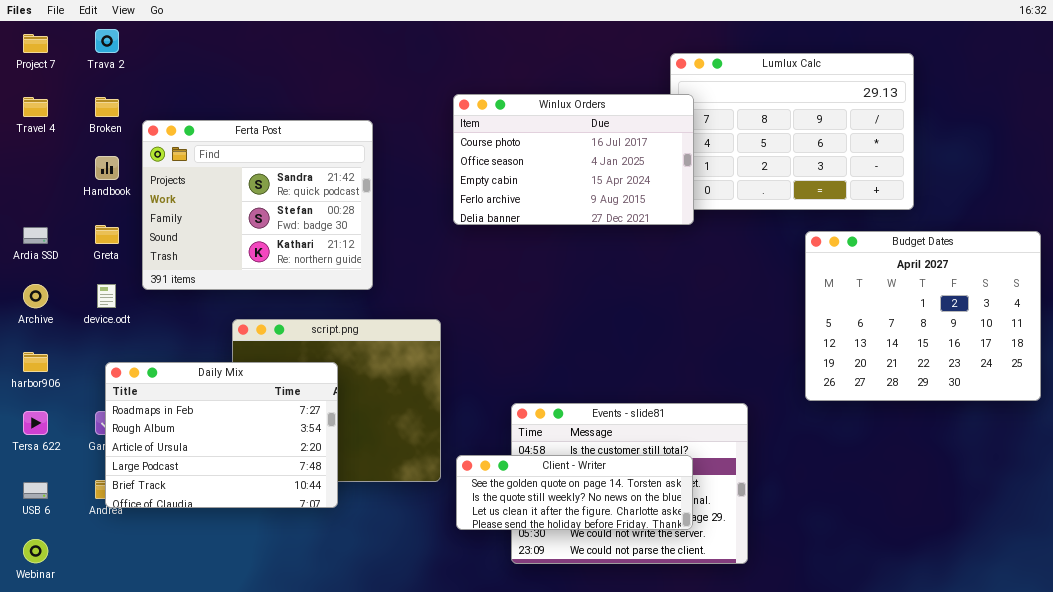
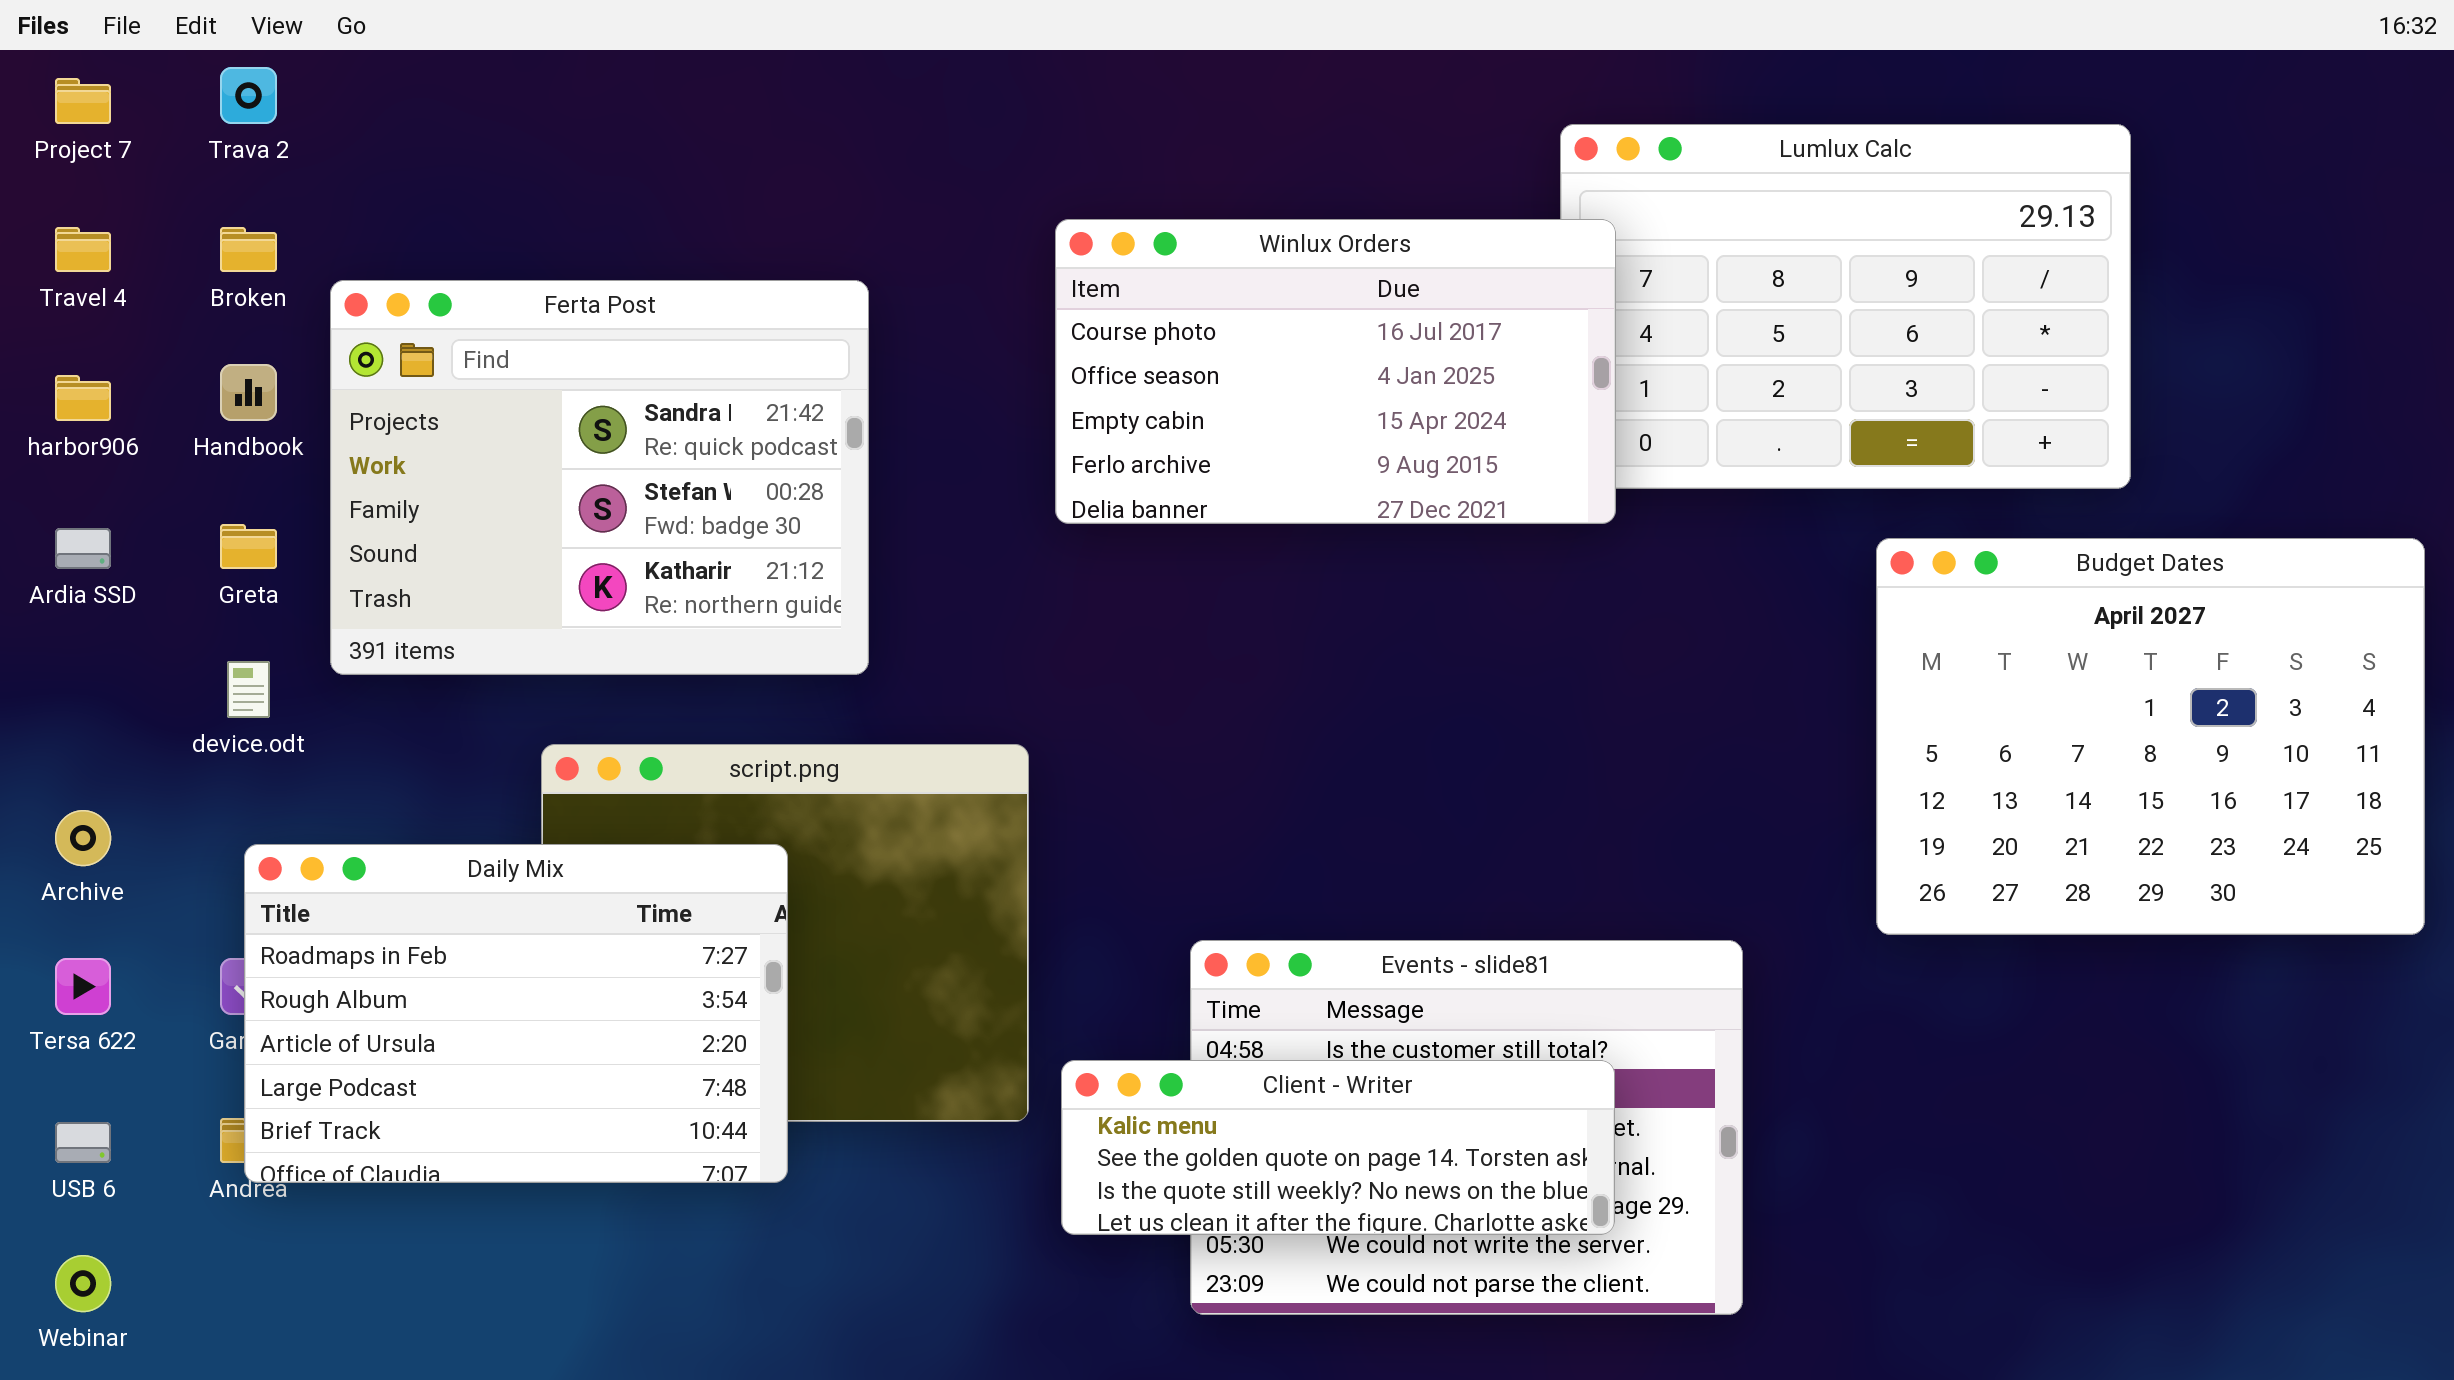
Archive: [23,284,48,308] -> [55,810,111,866], moved
harbor906: [23,352,48,372] -> [55,375,111,421], moved
Client - Writer: [456,455,693,530] -> [1061,1060,1615,1235], scrolled up 1 row

